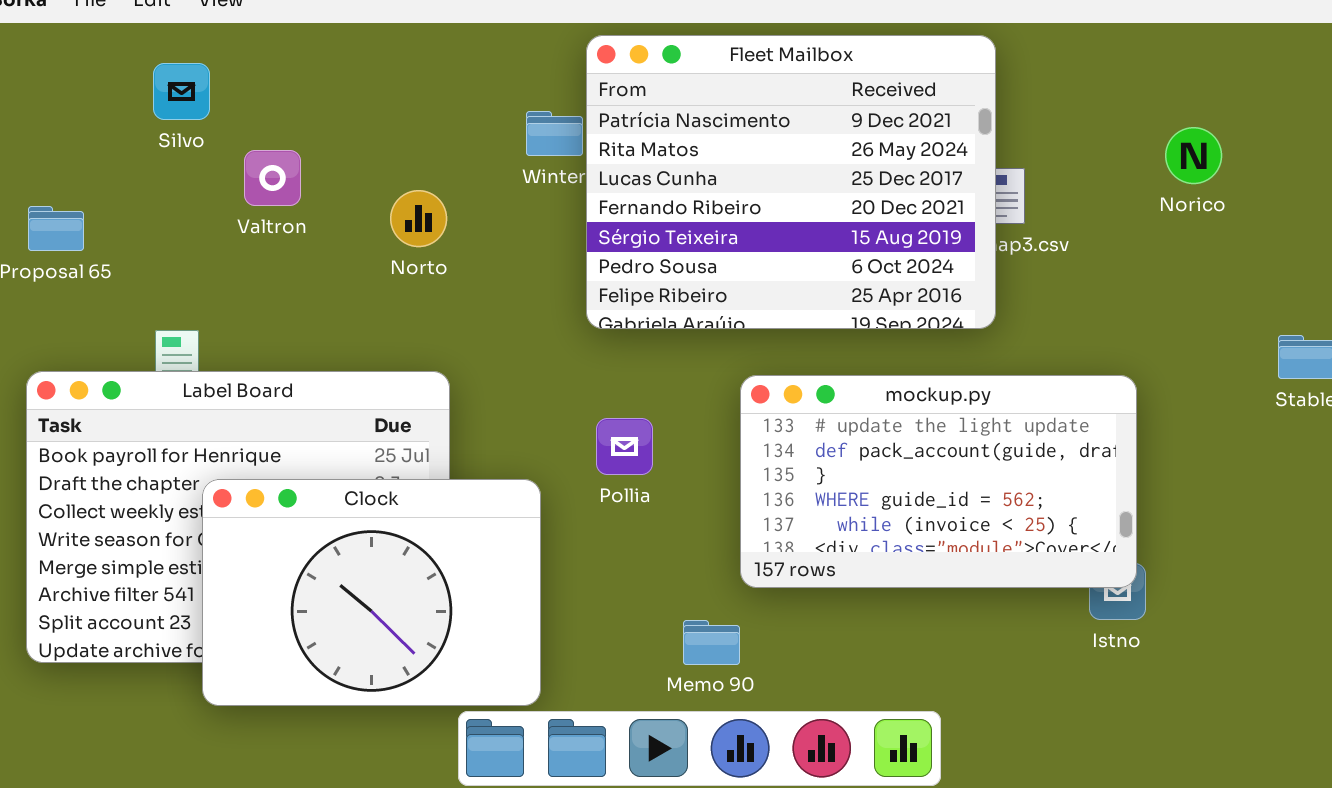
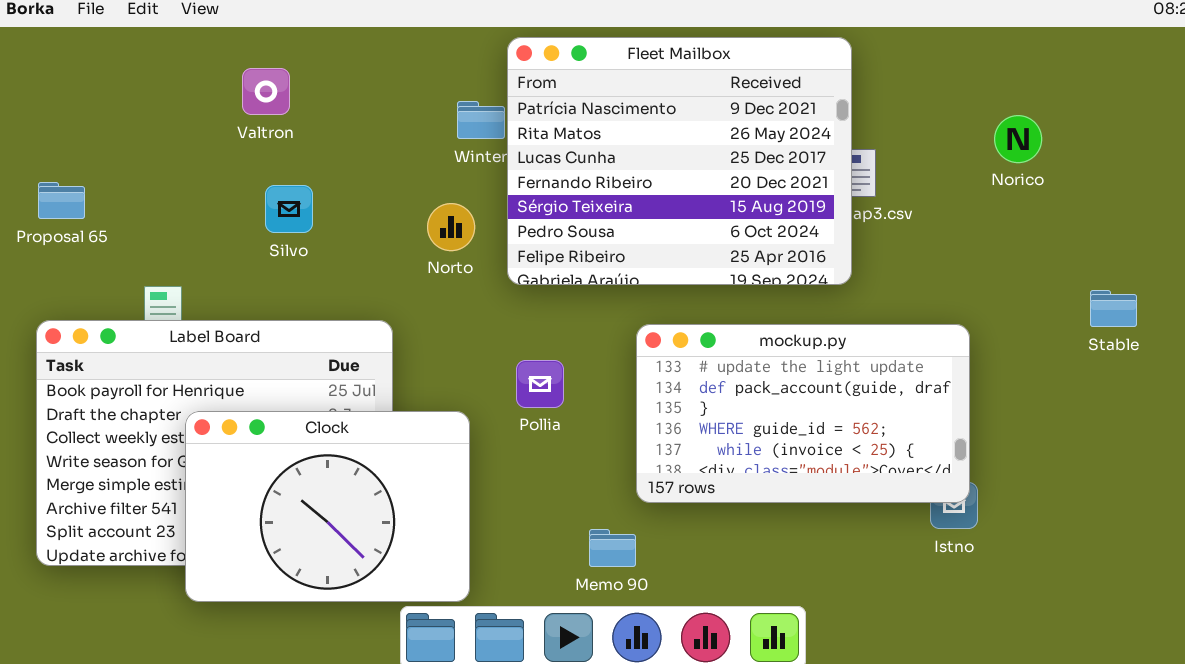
Silvo: [153,63,210,120] -> [265,185,313,233], moved
Valtron: [244,150,301,206] -> [242,68,290,115], moved
Norto: [390,190,447,247] -> [427,203,475,251], moved

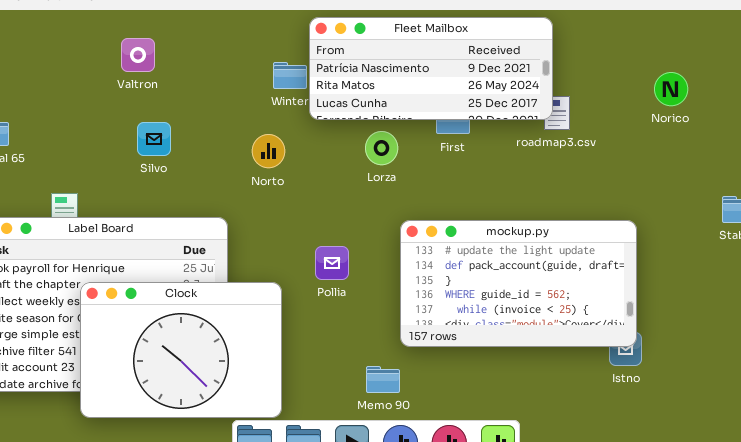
Fleet Mailbox: [507,37,852,285] -> [309,17,553,120], resized

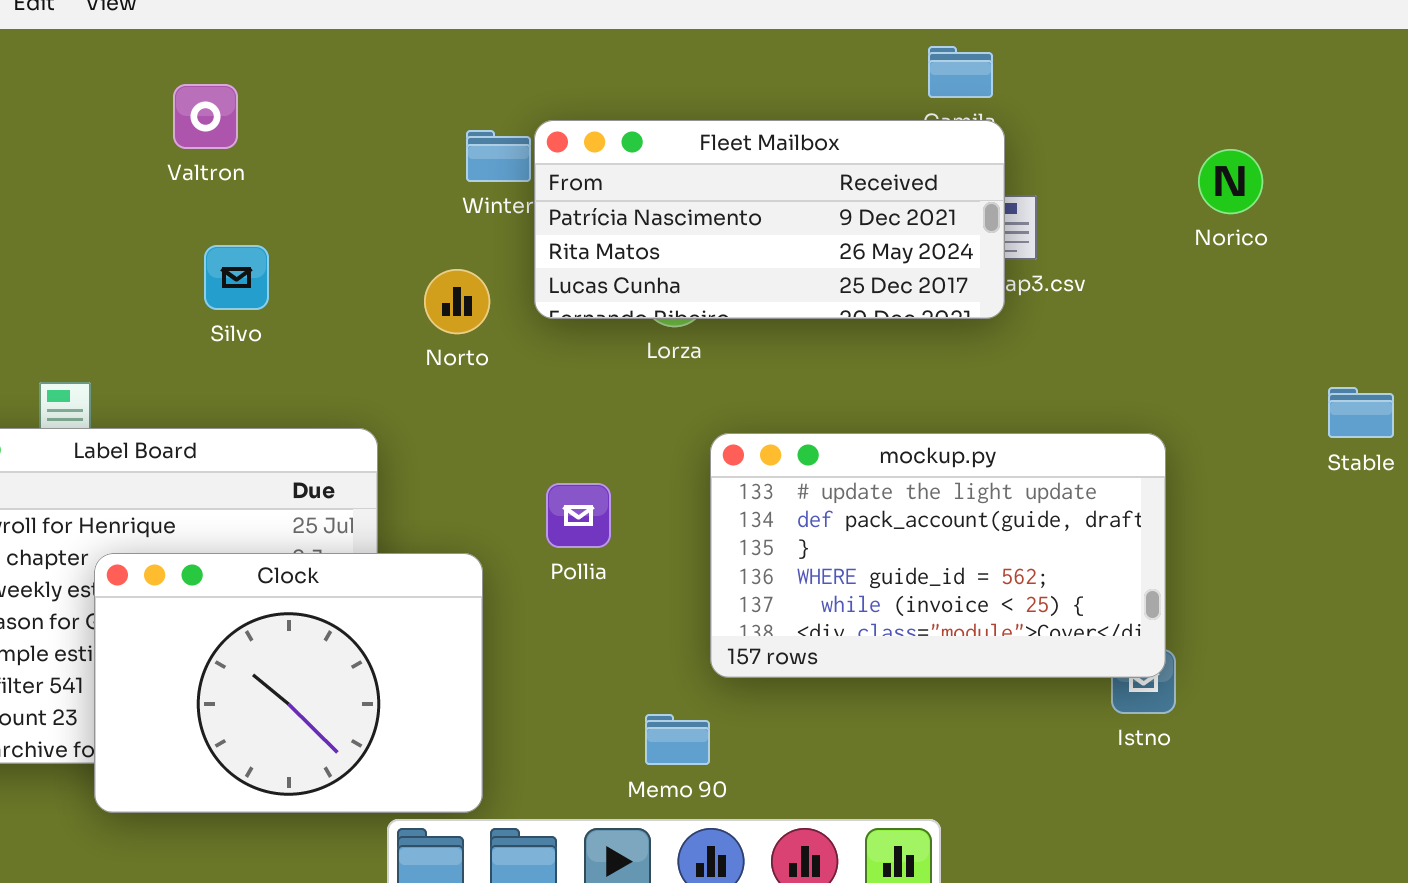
Fleet Mailbox: [309,17,553,120] -> [534,120,1005,319], moved

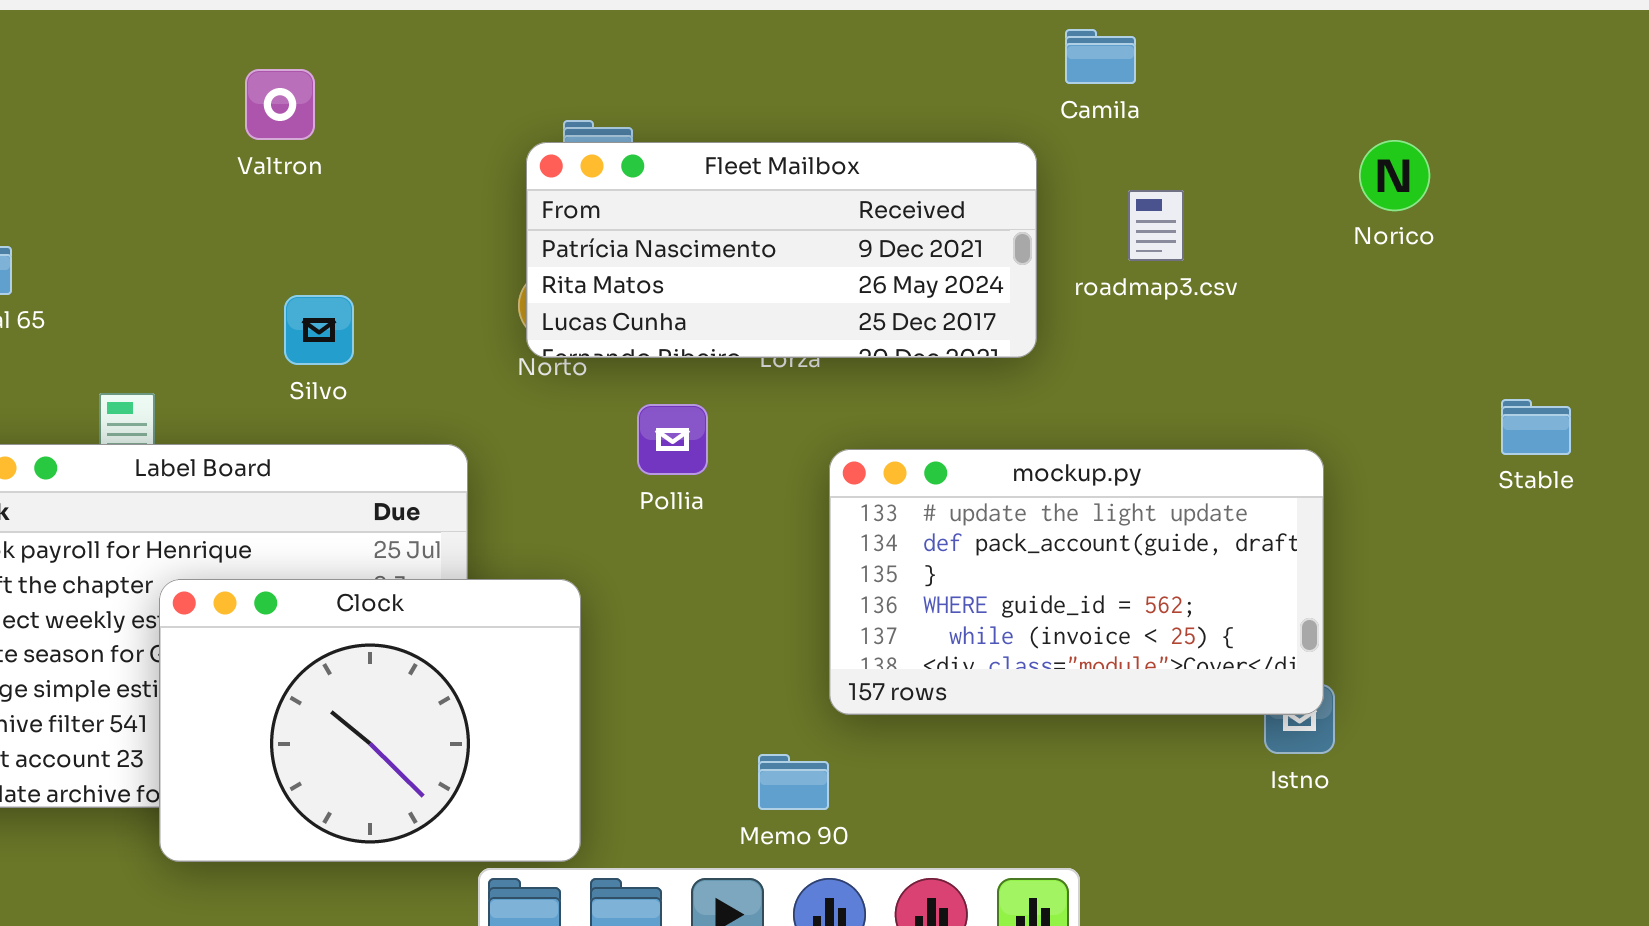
Fleet Mailbox: [534,120,1005,319] -> [526,142,1037,358], moved
Silvo: [204,245,269,310] -> [284,295,354,365], moved
Pollia: [546,483,611,548] -> [637,404,708,475], moved

